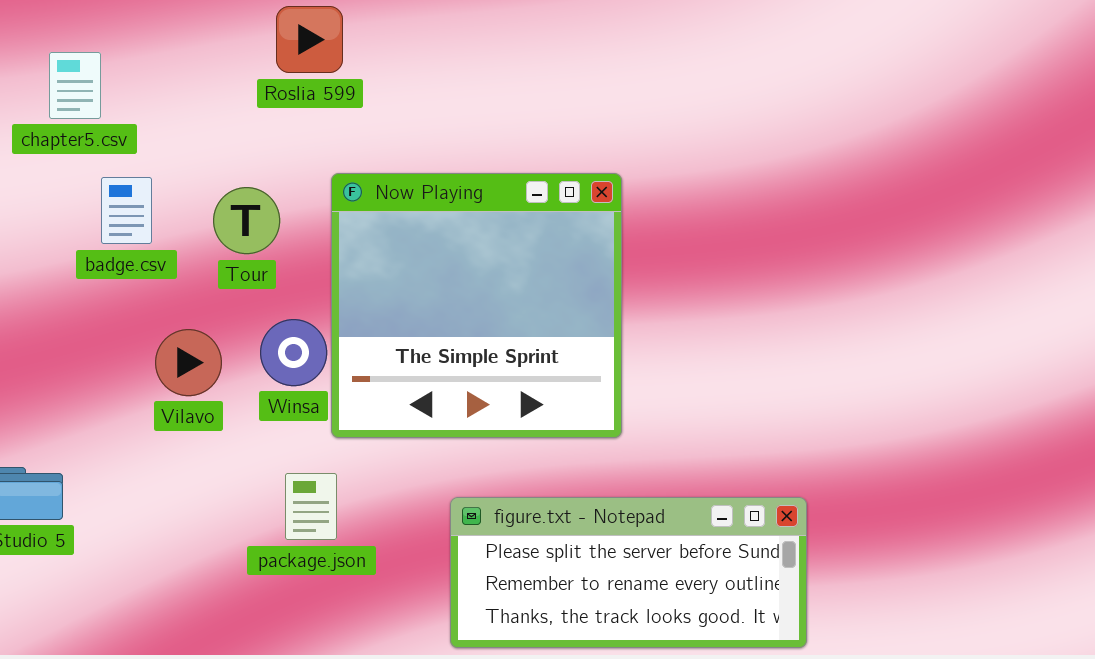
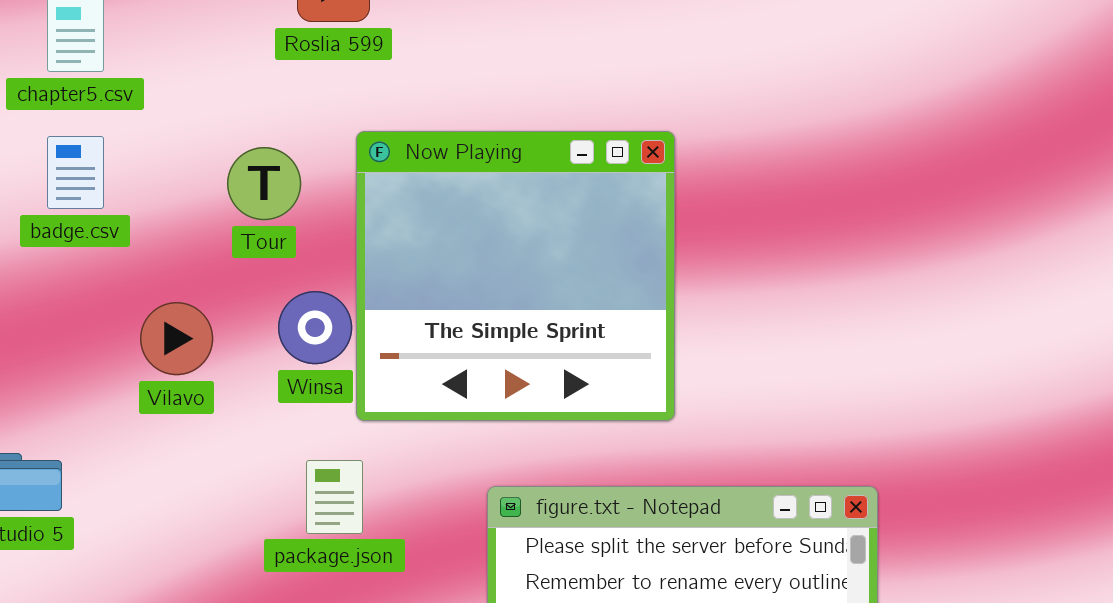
badge.csv: [101,177,152,244] -> [47,136,104,209], moved
Vilavo: [155,329,222,396] -> [140,302,213,375], moved

